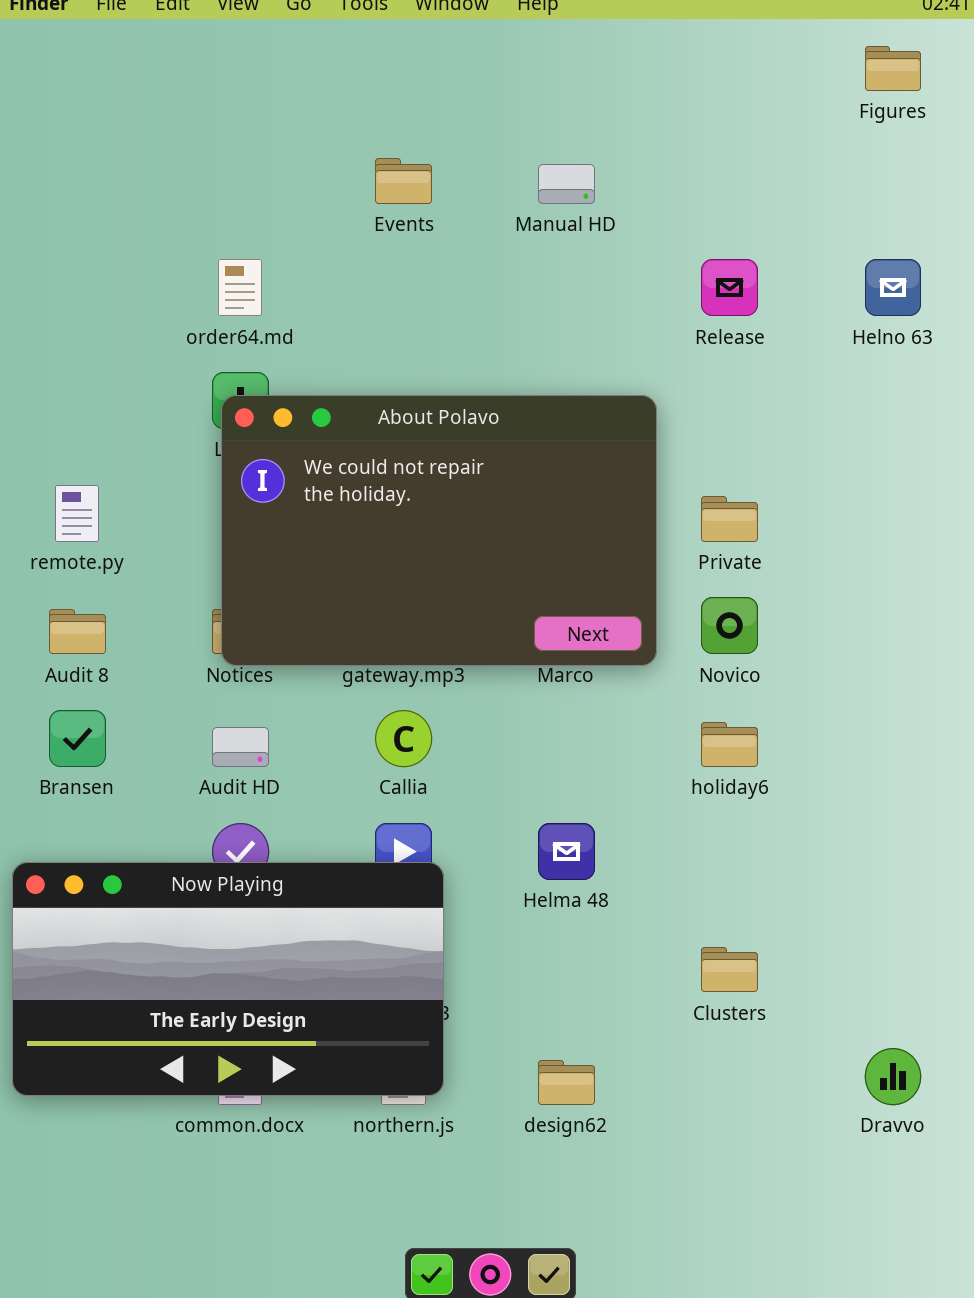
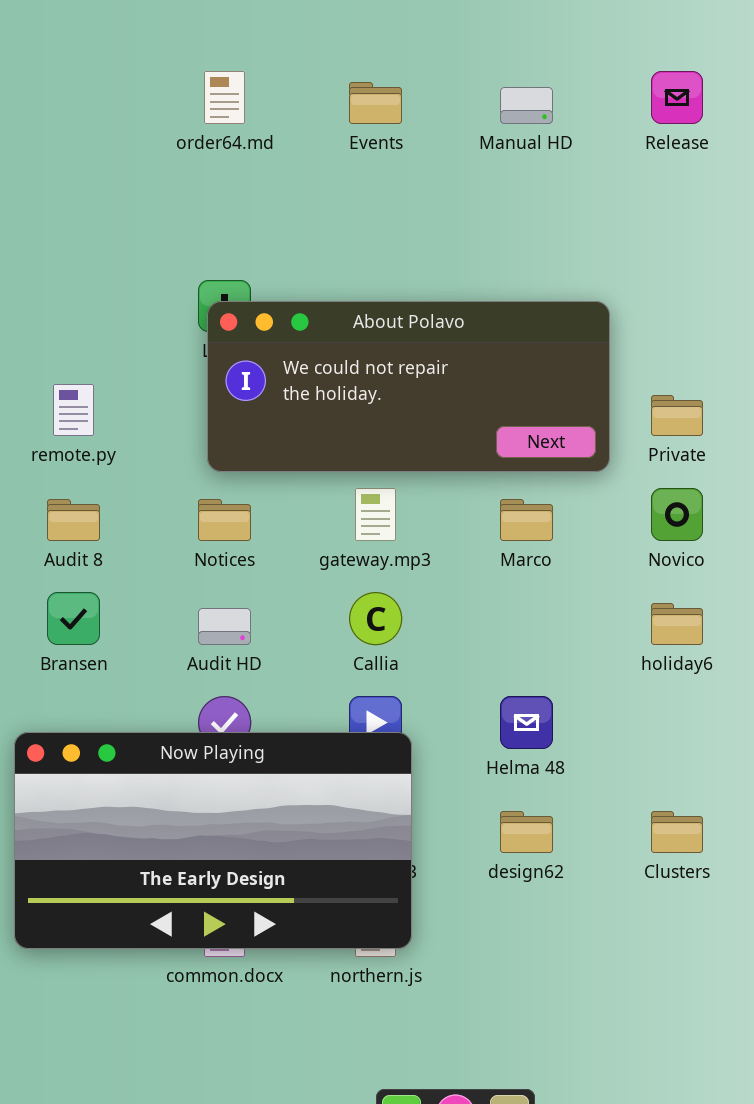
order64.md: [218,259,262,316] -> [204,71,245,124], moved
Release: [701,259,758,316] -> [651,71,703,124], moved
About Polavo: [221,395,657,666] -> [207,301,610,472], resized
design62: [538,1060,595,1105] -> [500,811,553,853], moved

